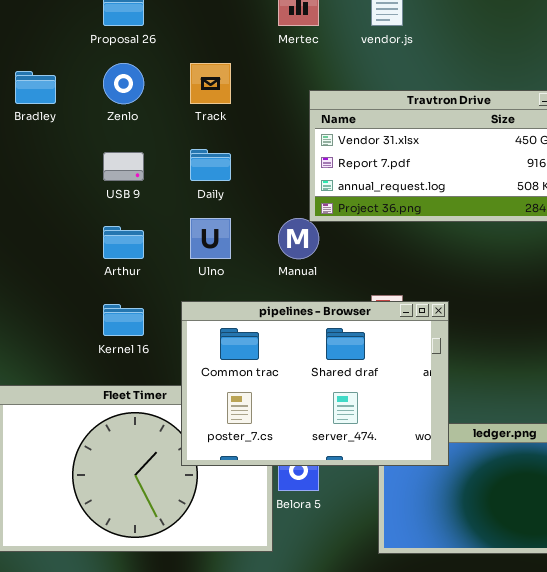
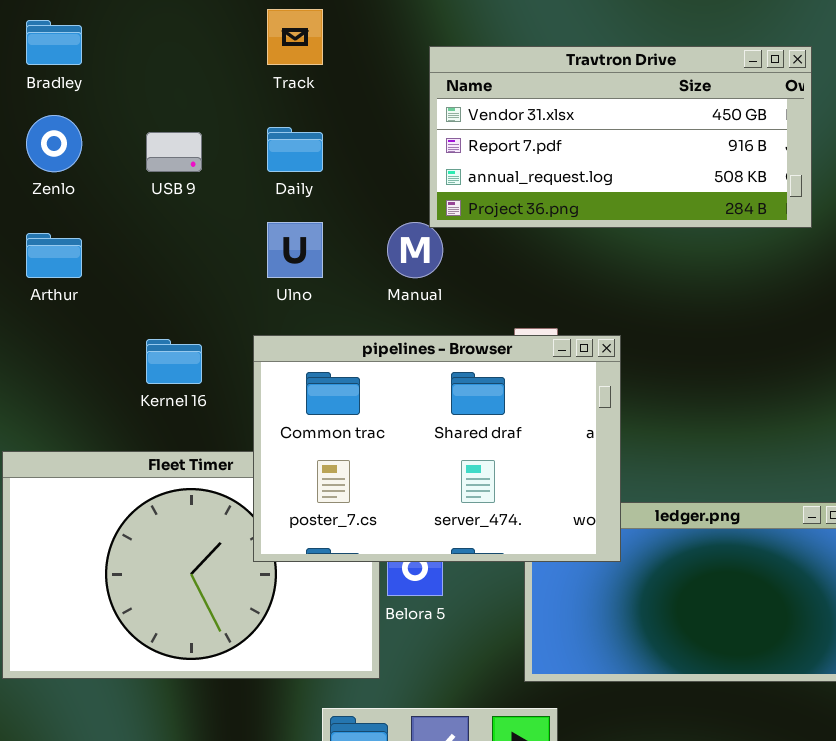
Zenlo: [103,63,144,104] -> [26,115,82,172], moved
Arthur: [103,226,144,259] -> [26,233,82,278], moved

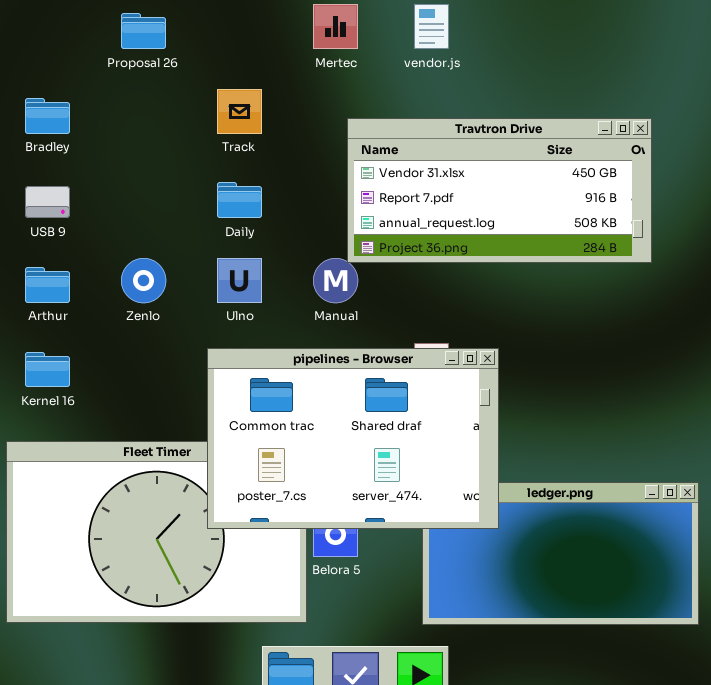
Zenlo: [26,115,82,172] -> [121,258,166,303], moved
USB 9: [146,132,202,172] -> [25,186,70,218], moved
Kernel 16: [146,339,202,384] -> [25,352,70,387], moved

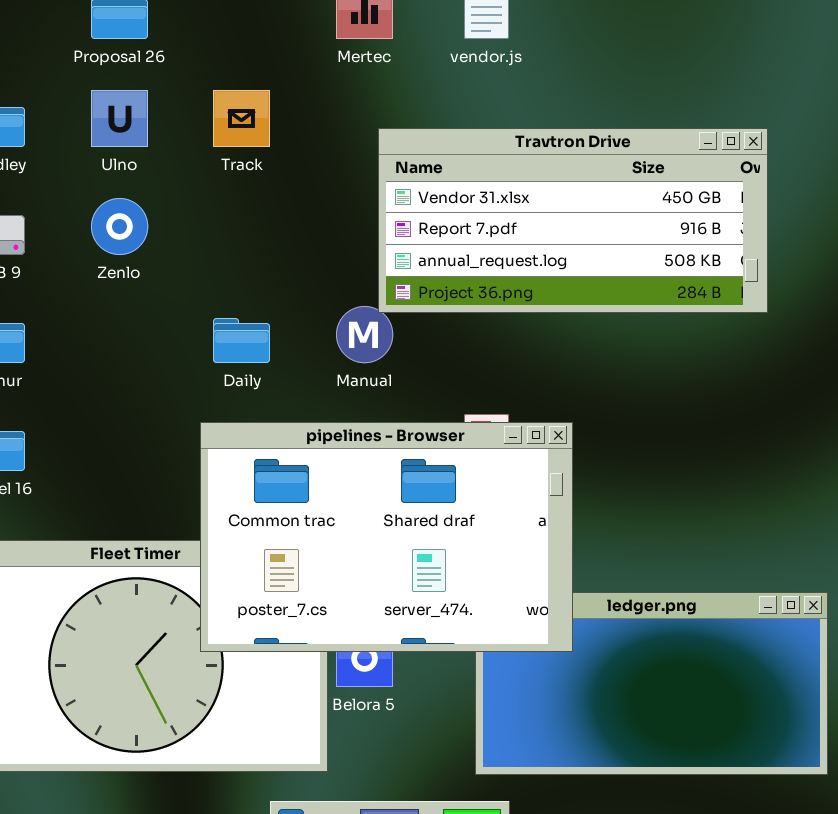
Daily: [217,182,262,218] -> [213,318,270,363], moved
Zenlo: [121,258,166,303] -> [91,198,148,255], moved
Ulno: [217,258,262,303] -> [91,90,148,147], moved

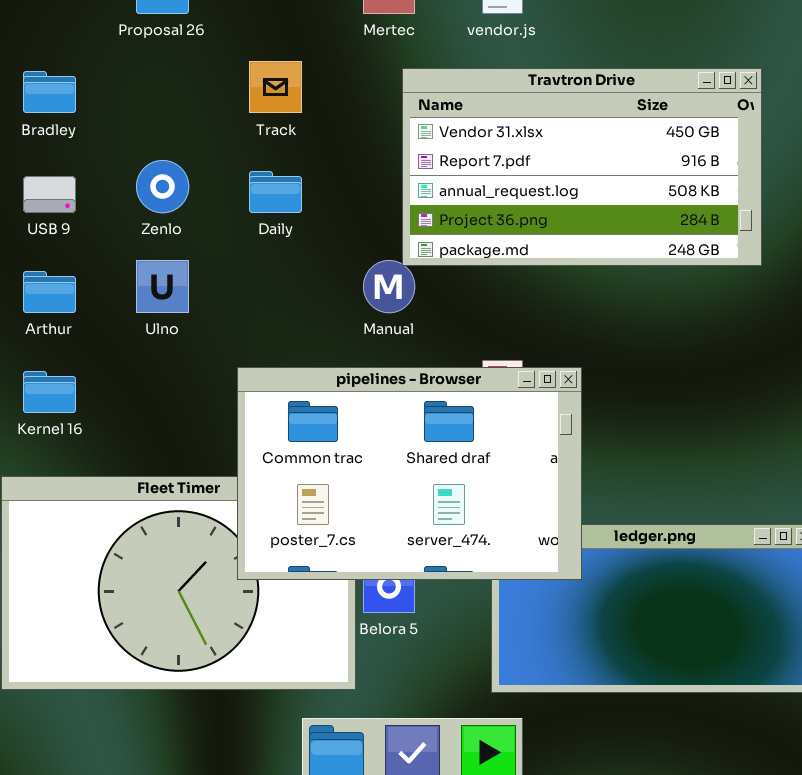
Ulno: [91,90,148,147] -> [136,260,189,313], moved
Travtron Drive: [378,128,768,313] -> [402,68,762,266], resized
Daily: [213,318,270,363] -> [249,171,302,213], moved

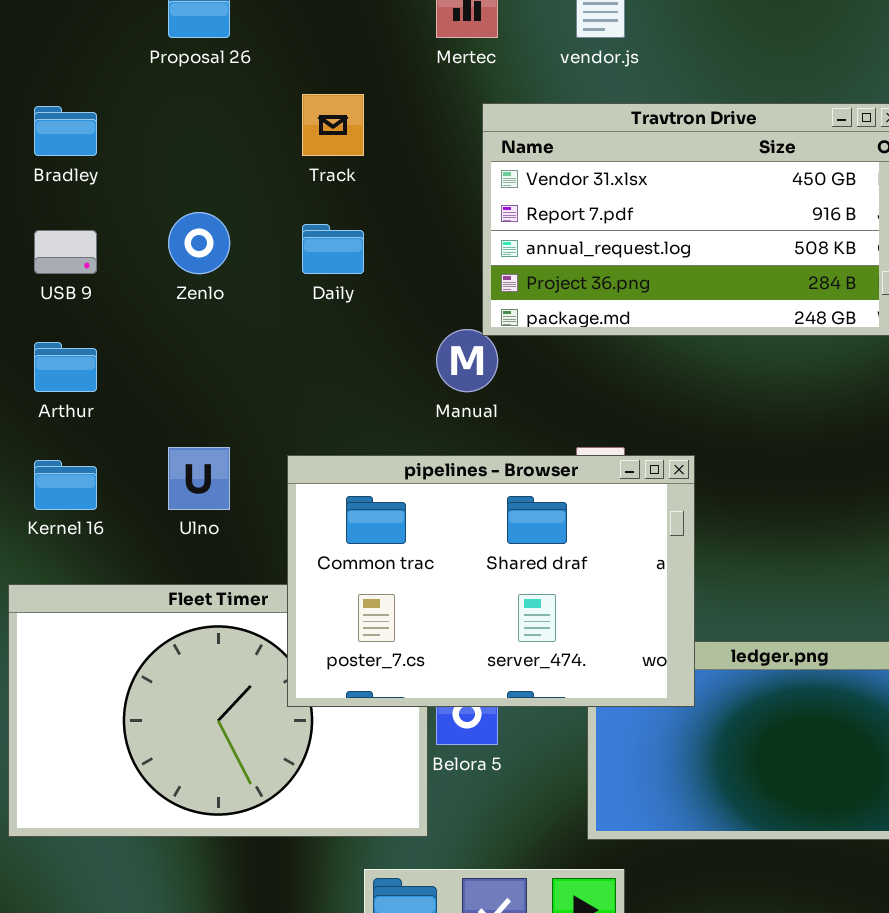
Ulno: [136,260,189,313] -> [168,447,230,510], moved

